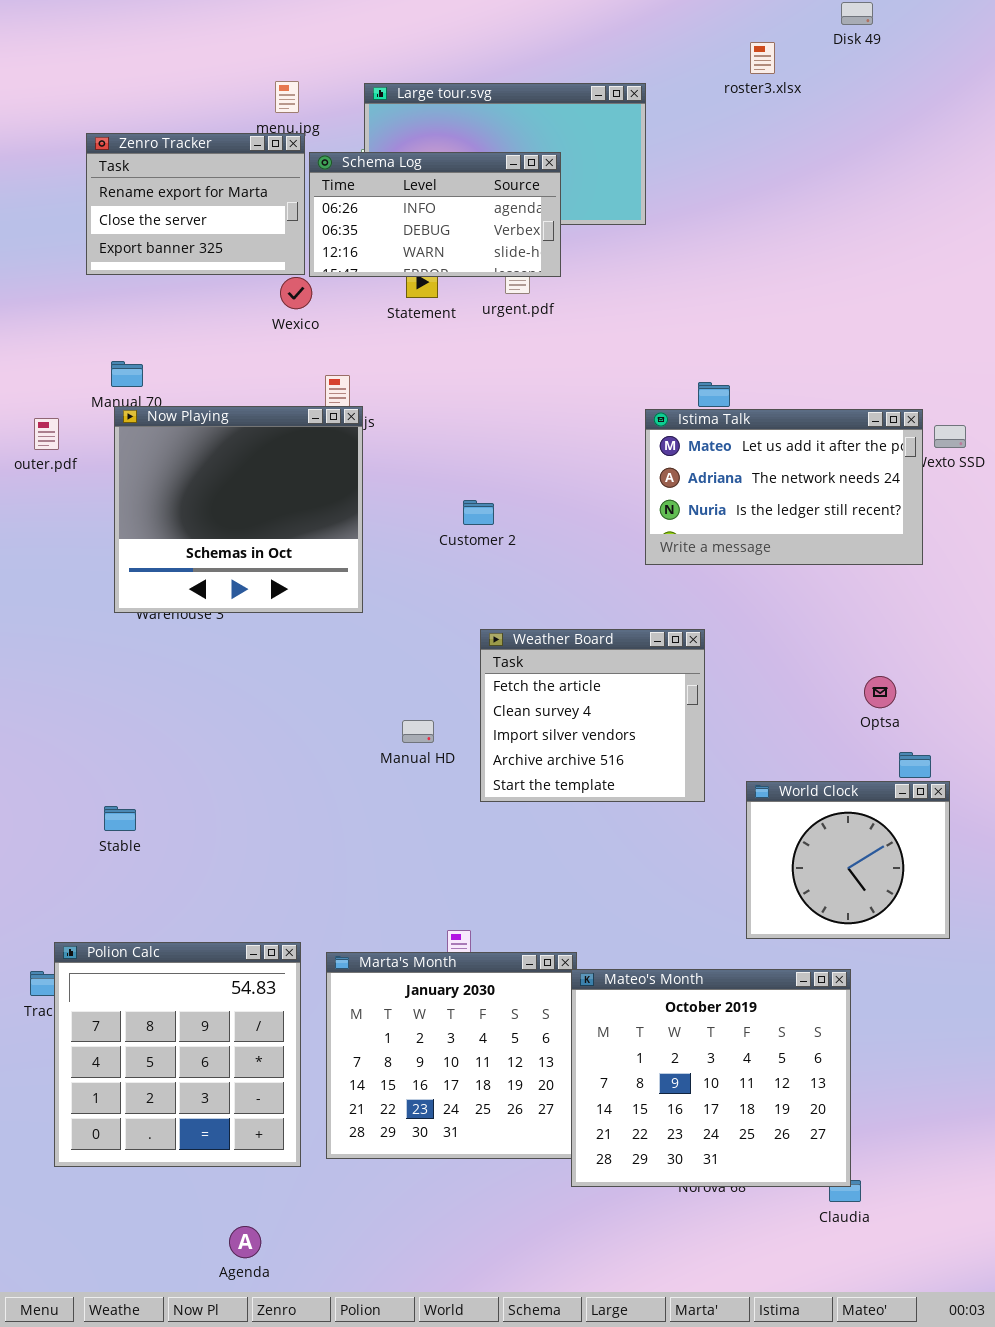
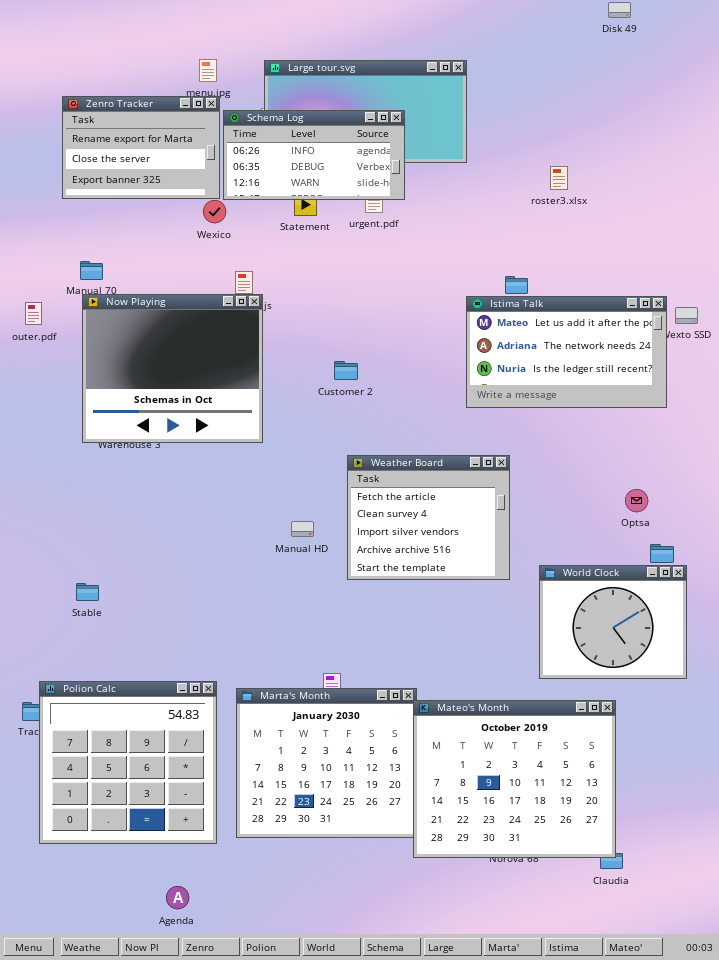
roster3.xlsx: [750,42,775,74] -> [550,166,568,190], moved

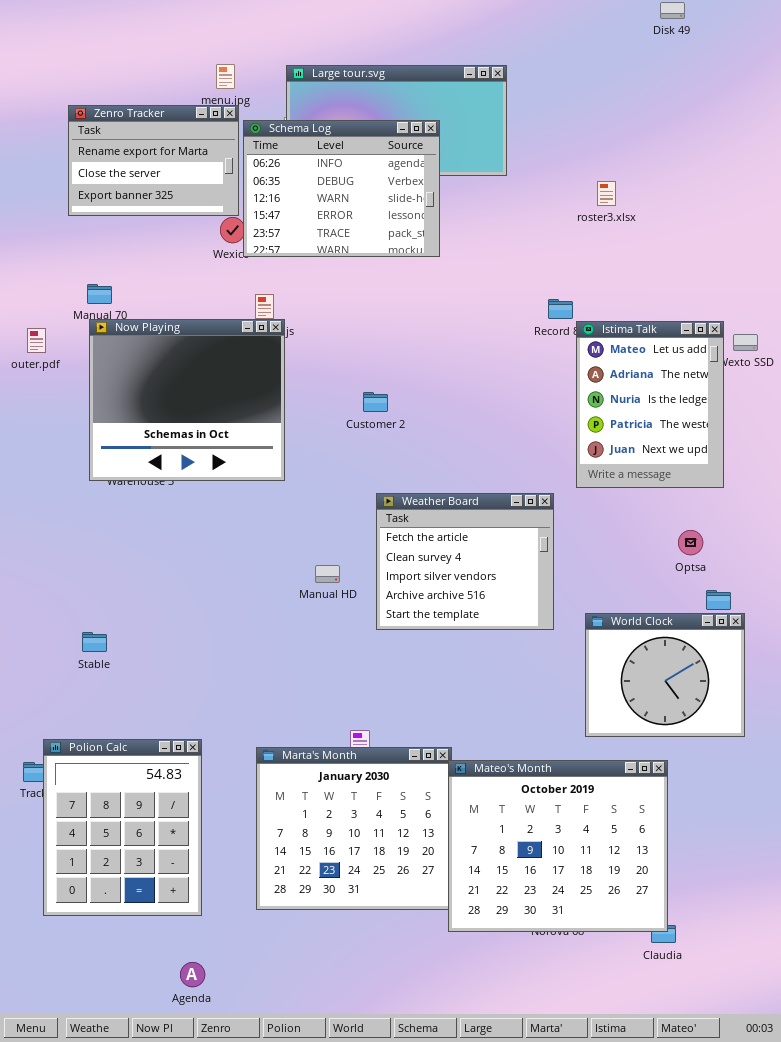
Schema Log: [223,110,405,200] -> [243,120,440,257], resized
Istima Talk: [466,296,667,408] -> [576,321,724,488], resized
Polion Calc: [39,681,217,844] -> [43,739,202,916], resized

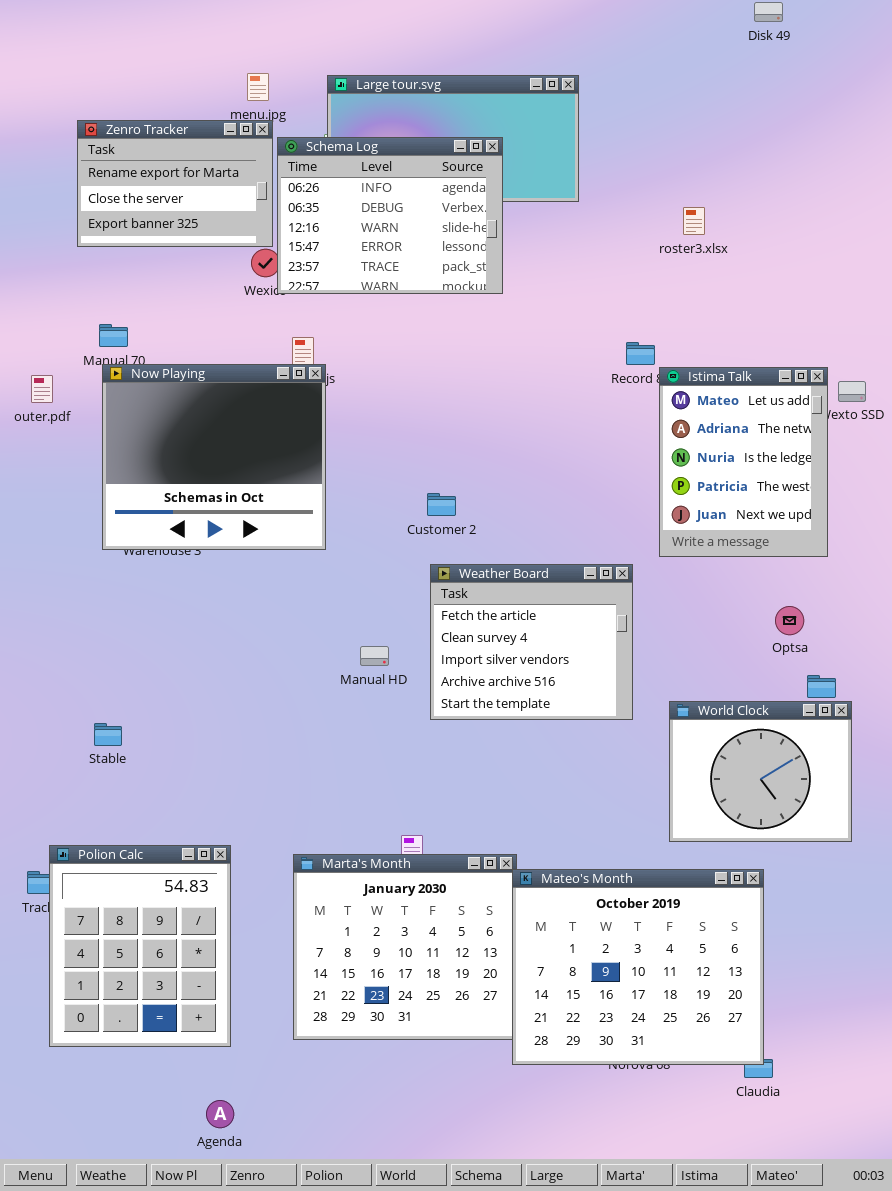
Customer 2: [363,392,388,412] -> [427,493,456,516], moved

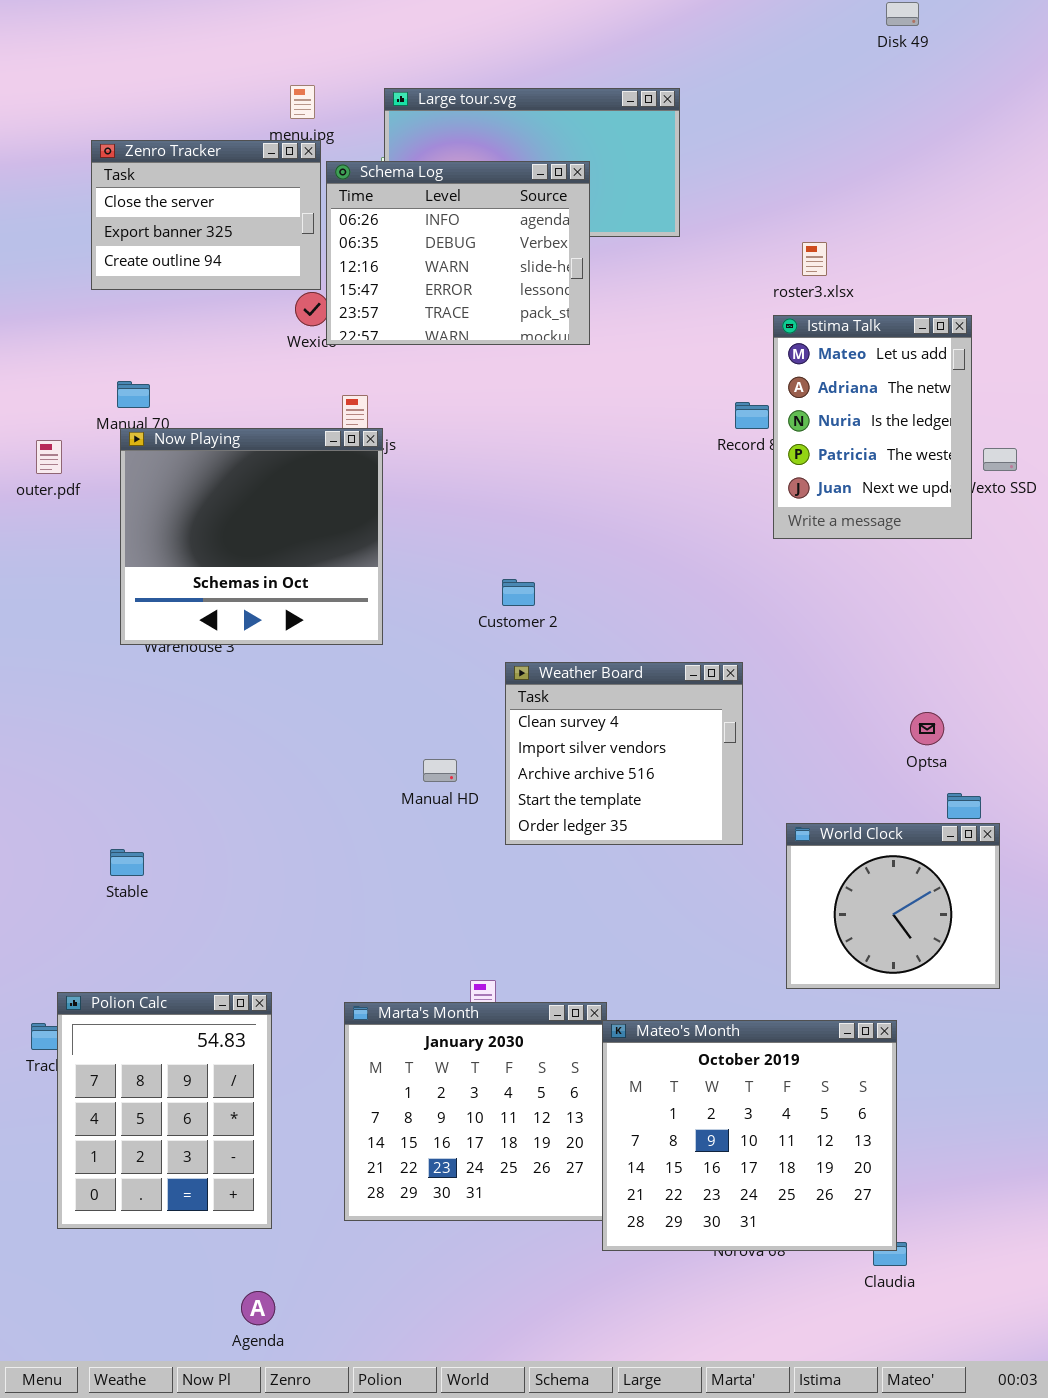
Zenro Tracker: [77,120,273,247] -> [91,140,321,290], scrolled down 1 row
Istima Talk: [659,367,828,557] -> [773,315,972,539], moved
Weather Board: [430,564,633,720] -> [505,662,743,845], scrolled down 1 row

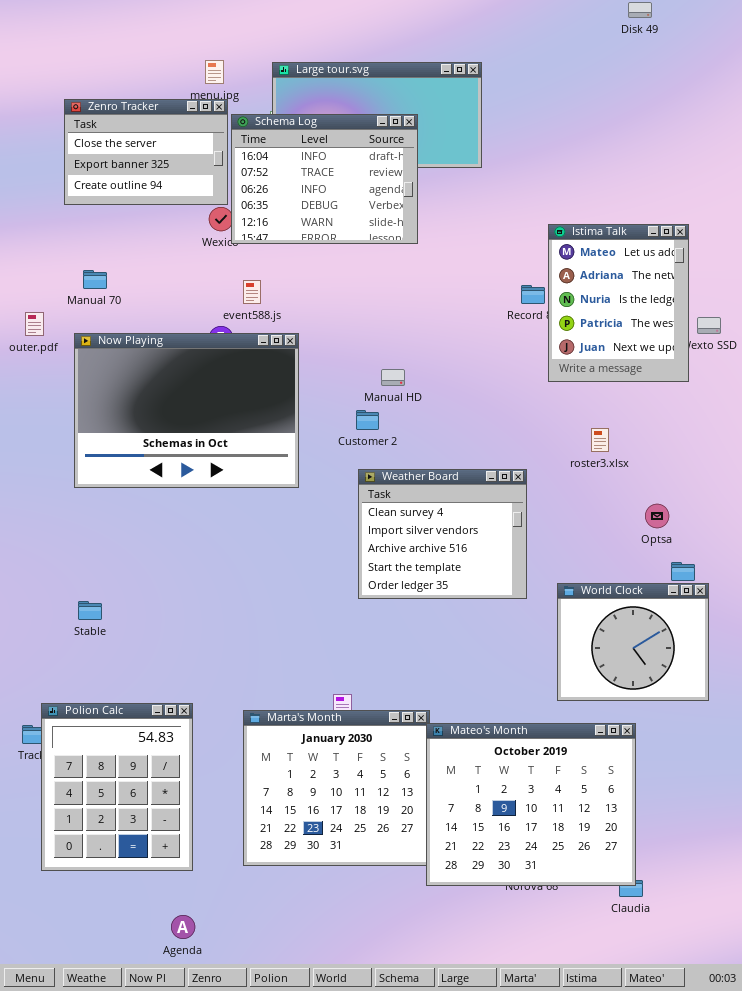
Schema Log: [326,161,590,345] -> [231,114,418,244], scrolled up 2 rows
roster3.xlsx: [802,242,827,276] -> [591,428,609,452], moved
Now Playing: [120,428,383,645] -> [74,333,299,488], moved, resized
Manual HD: [423,759,457,782] -> [381,369,405,386], moved

